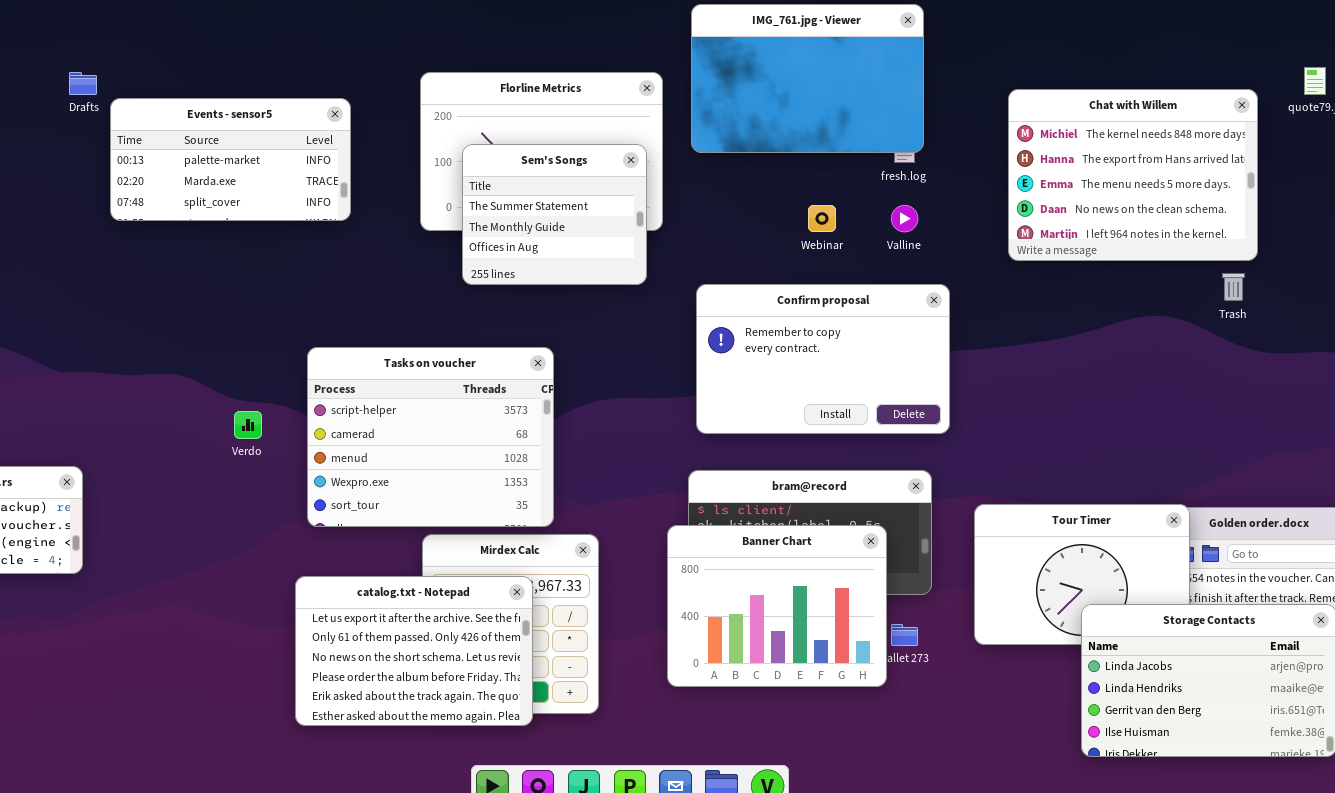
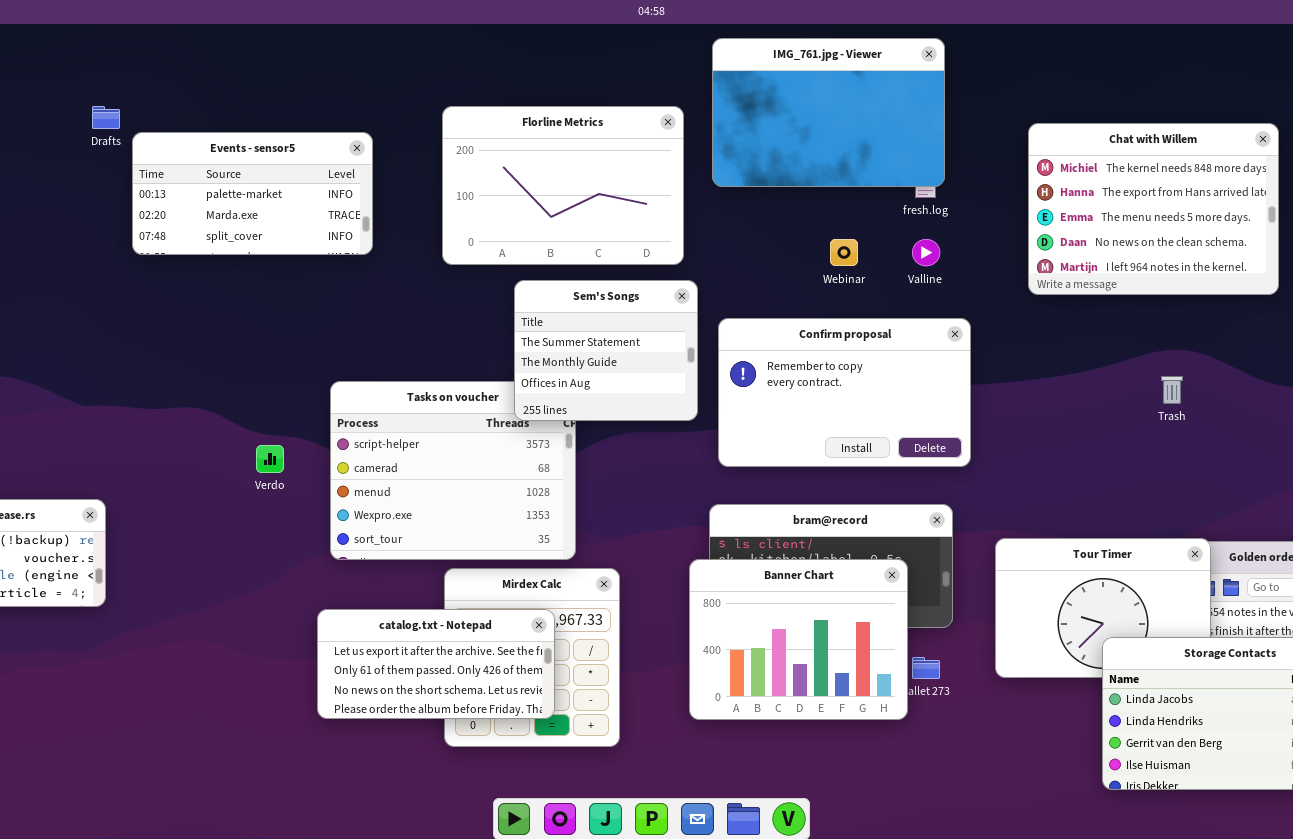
Sem's Songs: [462,144,647,285] -> [514,280,698,421], moved
Trash: [1222,273,1245,301] -> [1161,376,1183,404], moved
catalog.txt - Notepad: [295,576,533,726] -> [317,609,555,719], resized

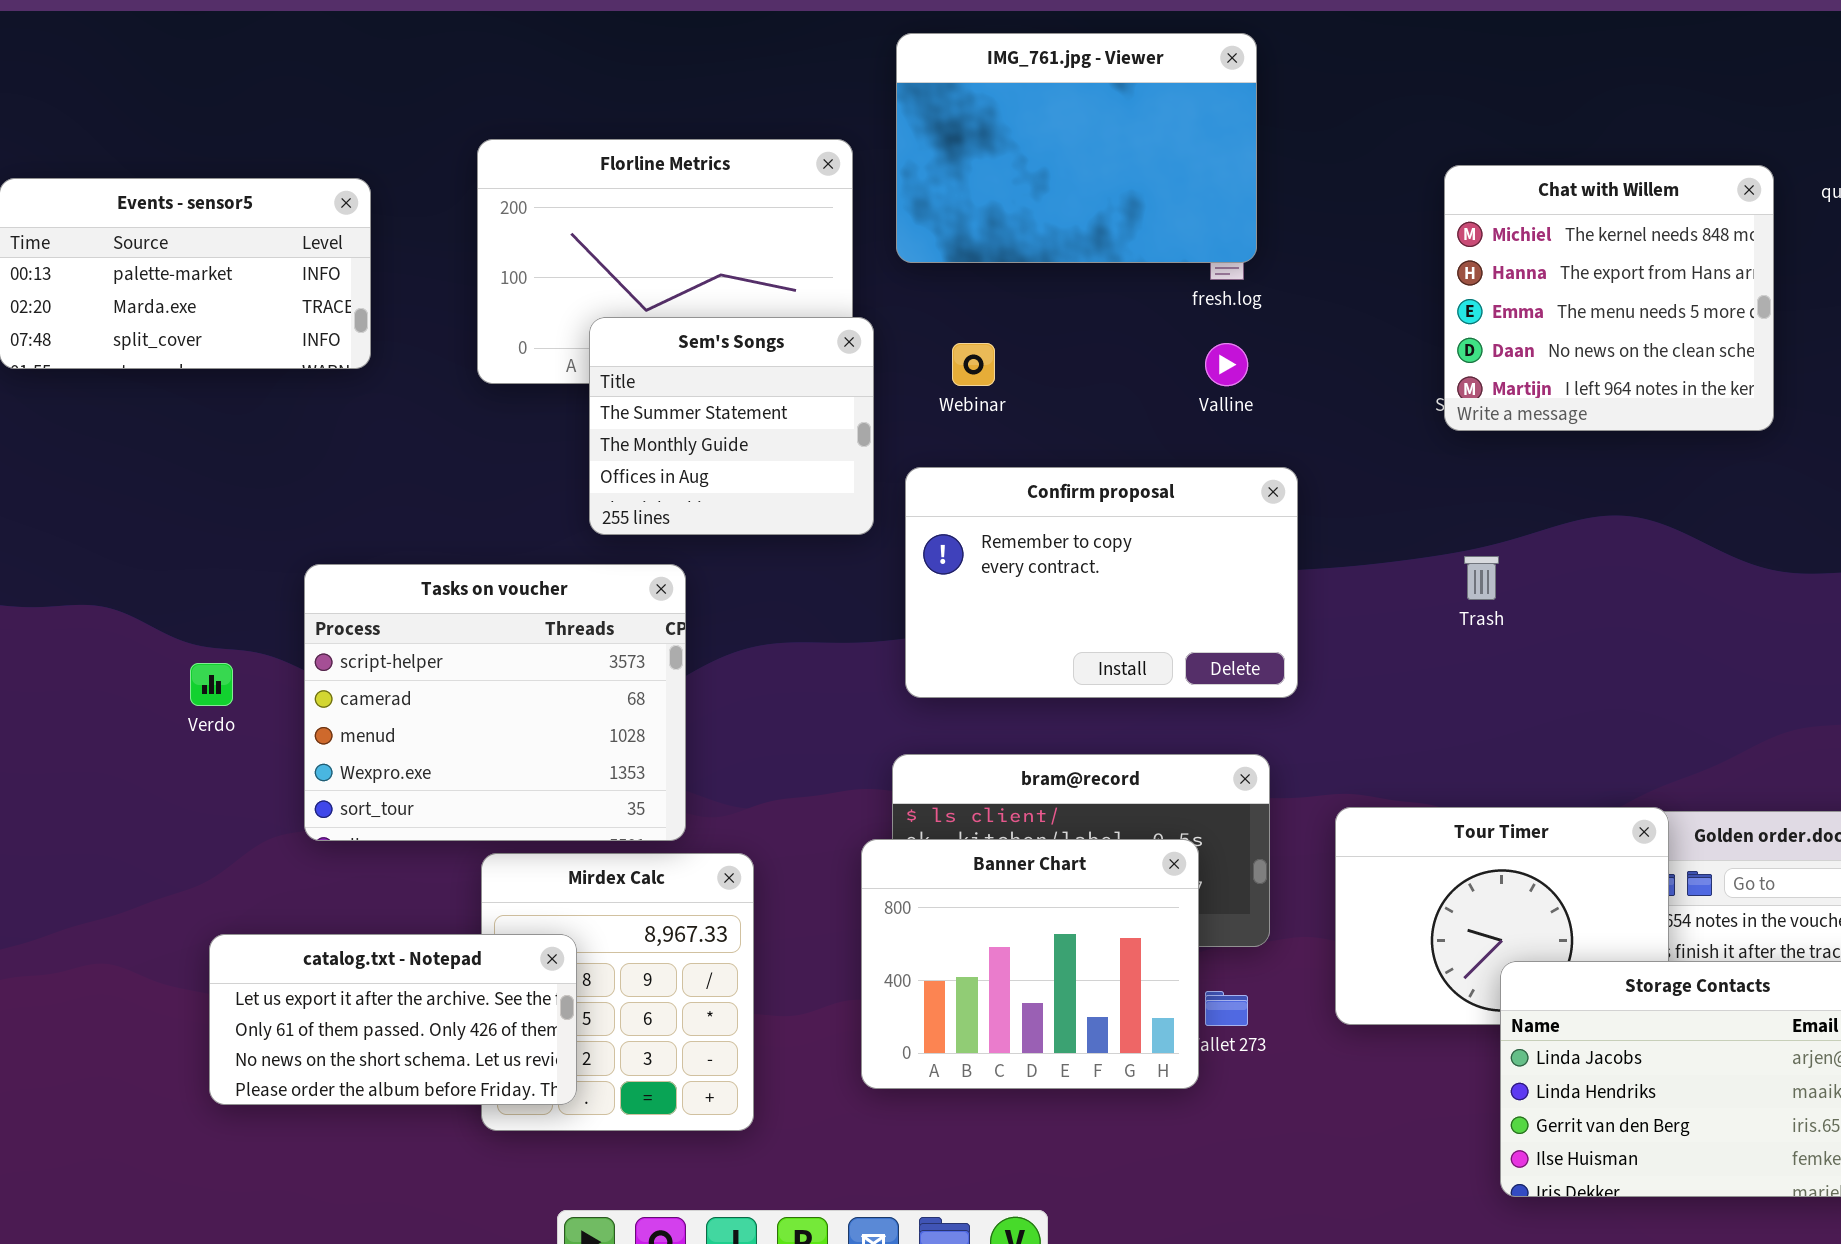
Chat with Willem: [1028,123,1279,295] -> [1444,165,1774,431], resized
Webinar: [830,239,858,266] -> [952,343,995,386], moved
Sem's Songs: [514,280,698,421] -> [589,317,874,535], moved
Trash: [1161,376,1183,404] -> [1464,556,1499,600], moved
catalog.txt - Notepad: [317,609,555,719] -> [209,934,577,1105], moved

